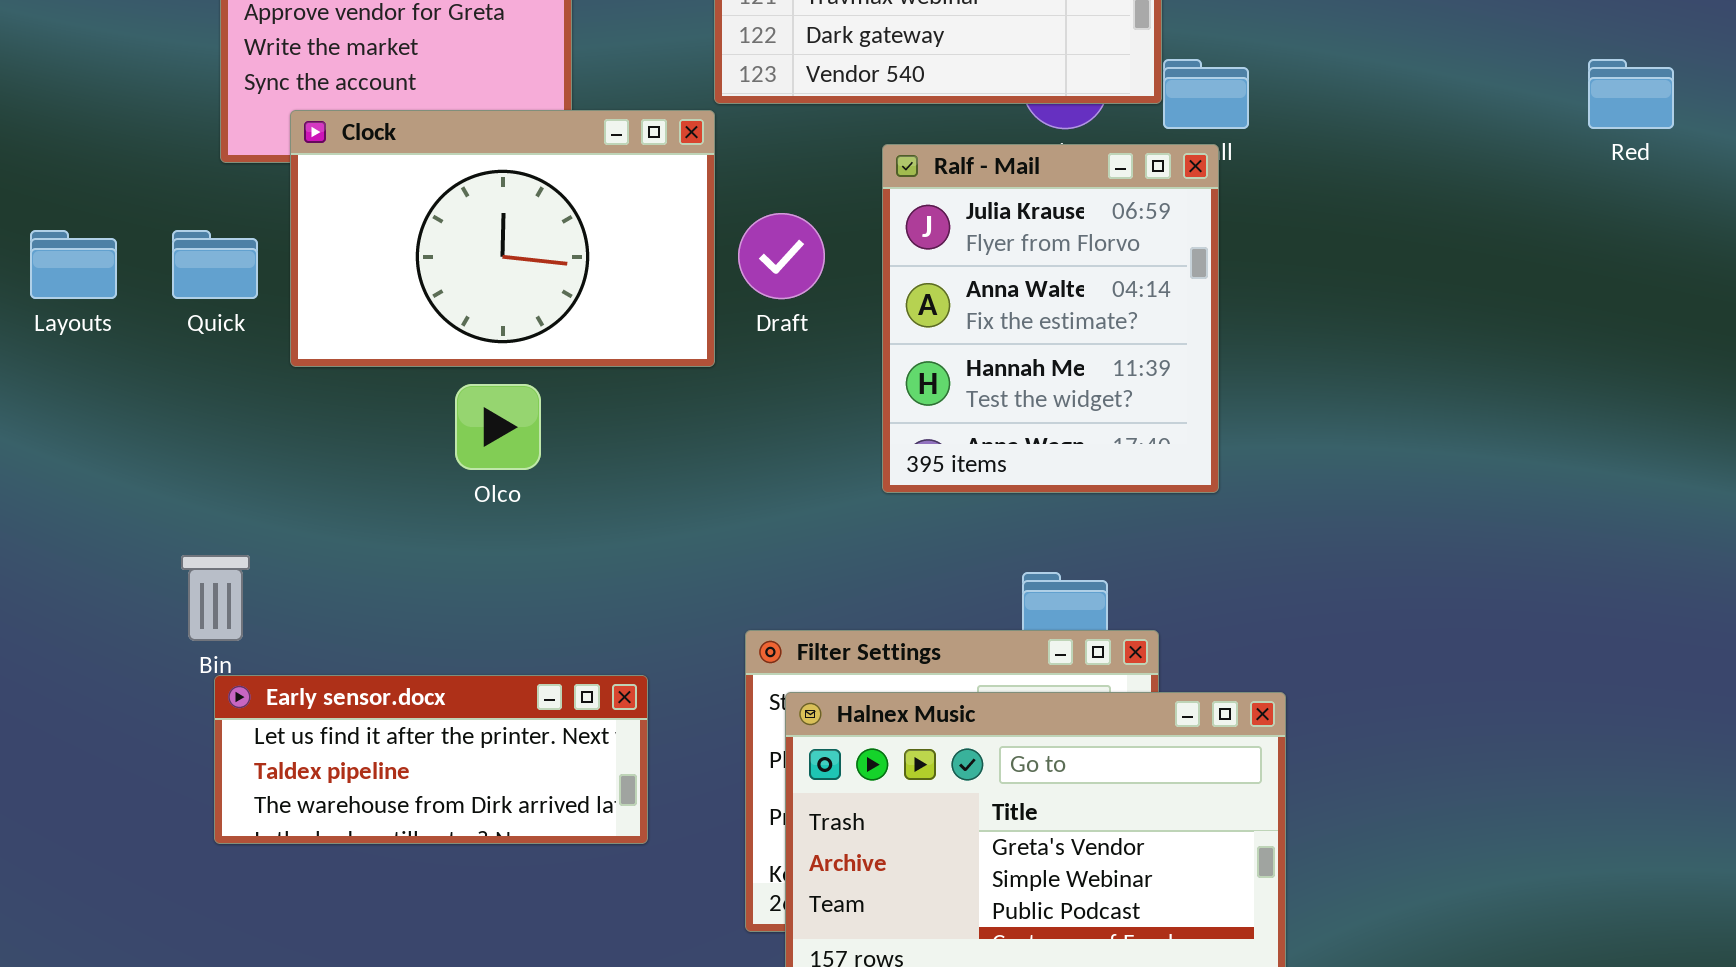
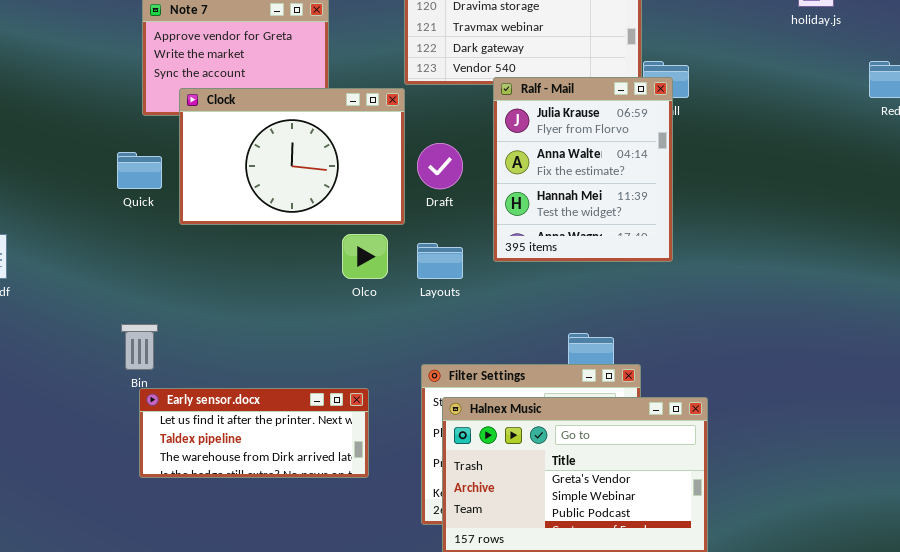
Ralf - Mail: [882,144,1219,493] -> [493,77,673,262], moved
Layouts: [30,230,117,299] -> [417,243,463,279], moved
Olco: [455,384,541,470] -> [342,234,388,279], moved

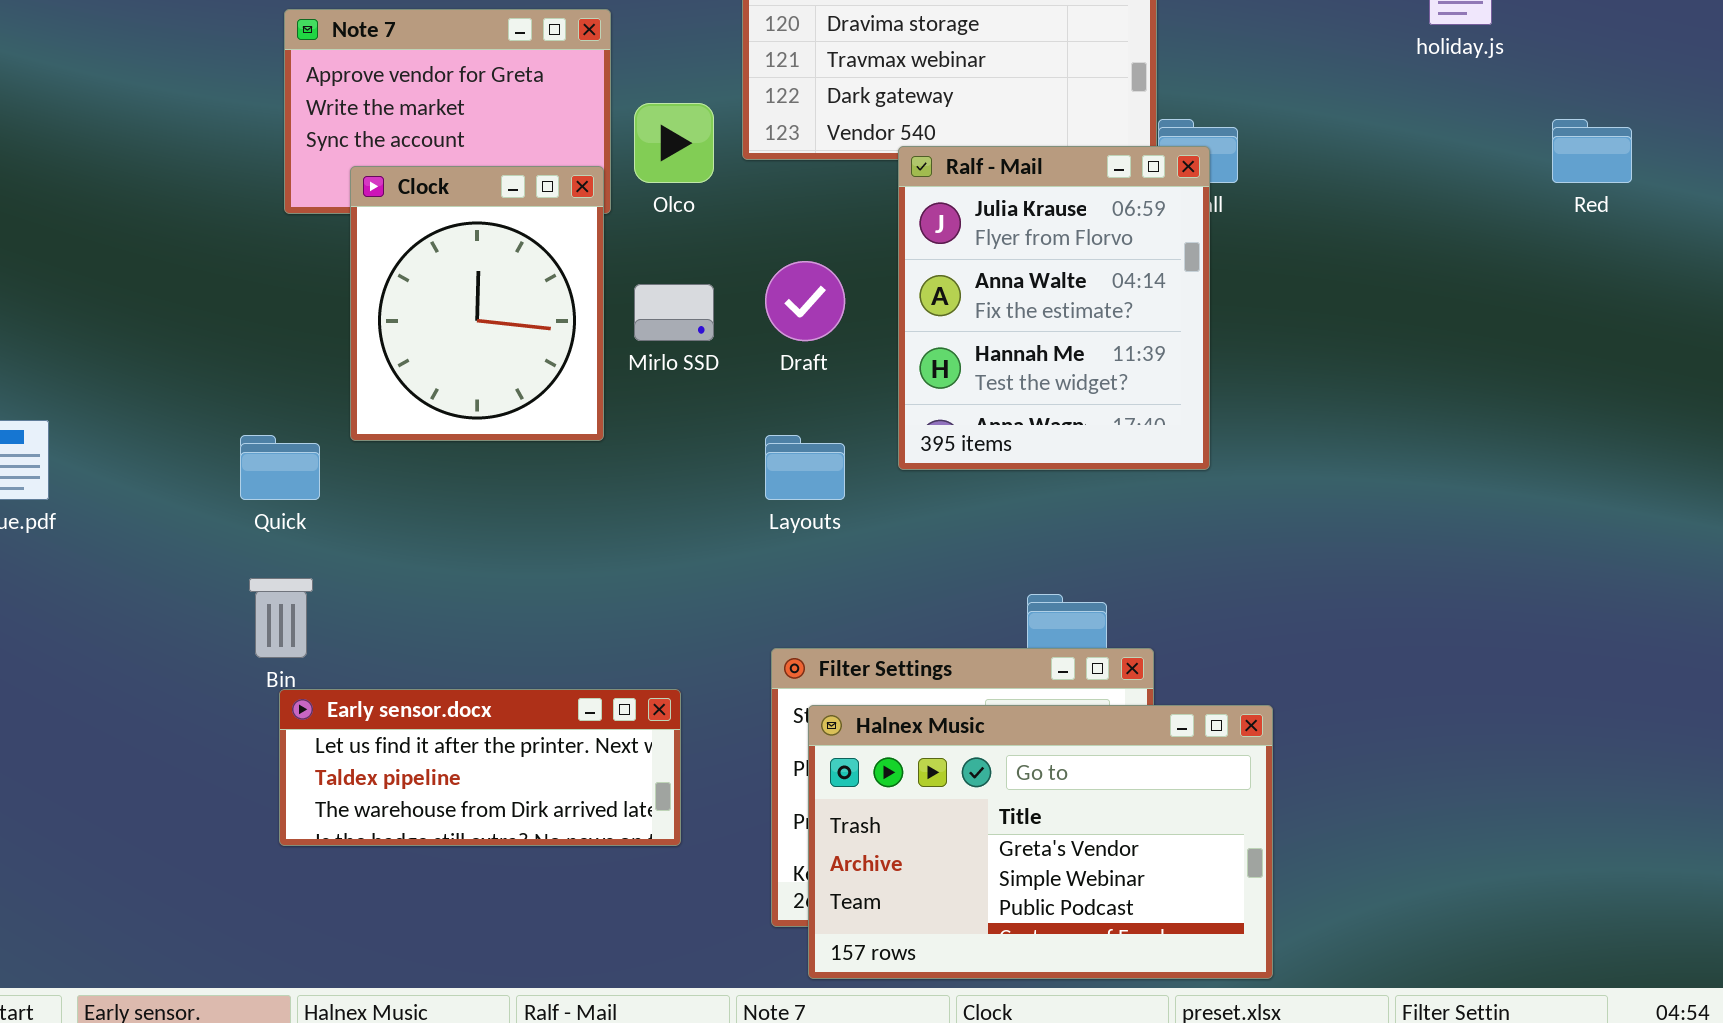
Clock: [179,88,405,225] -> [350,166,604,441], resized
Quick: [117,152,162,189] -> [240,435,320,500], moved
Olco: [342,234,388,279] -> [634,103,714,183], moved

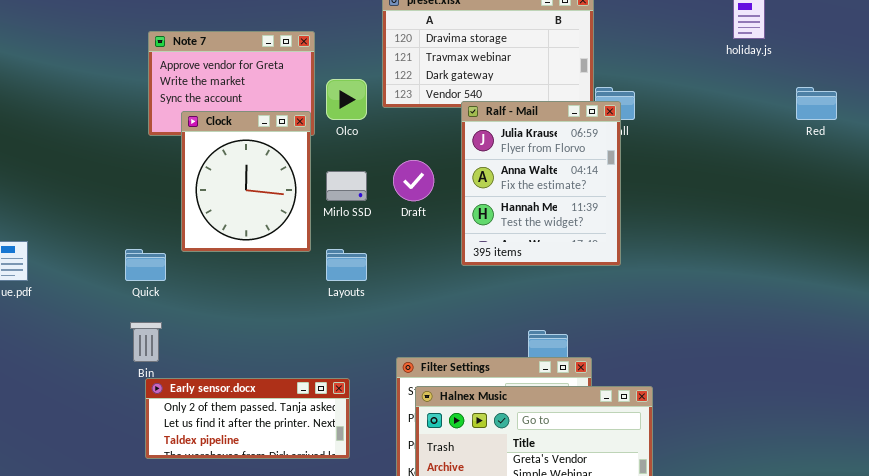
Layouts: [765,435,845,500] -> [326,249,367,281], moved
Early sensor.docx: [279,689,681,846] -> [145,378,350,459], scrolled up 1 row

